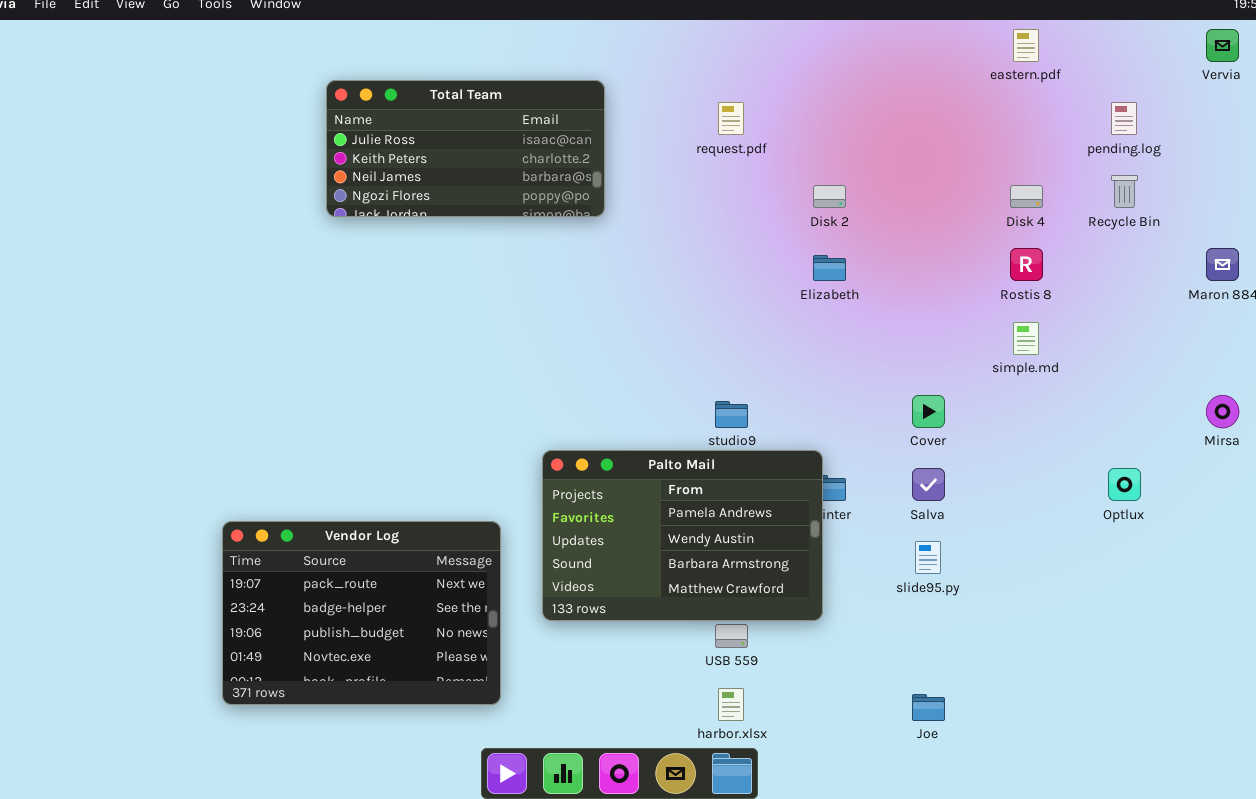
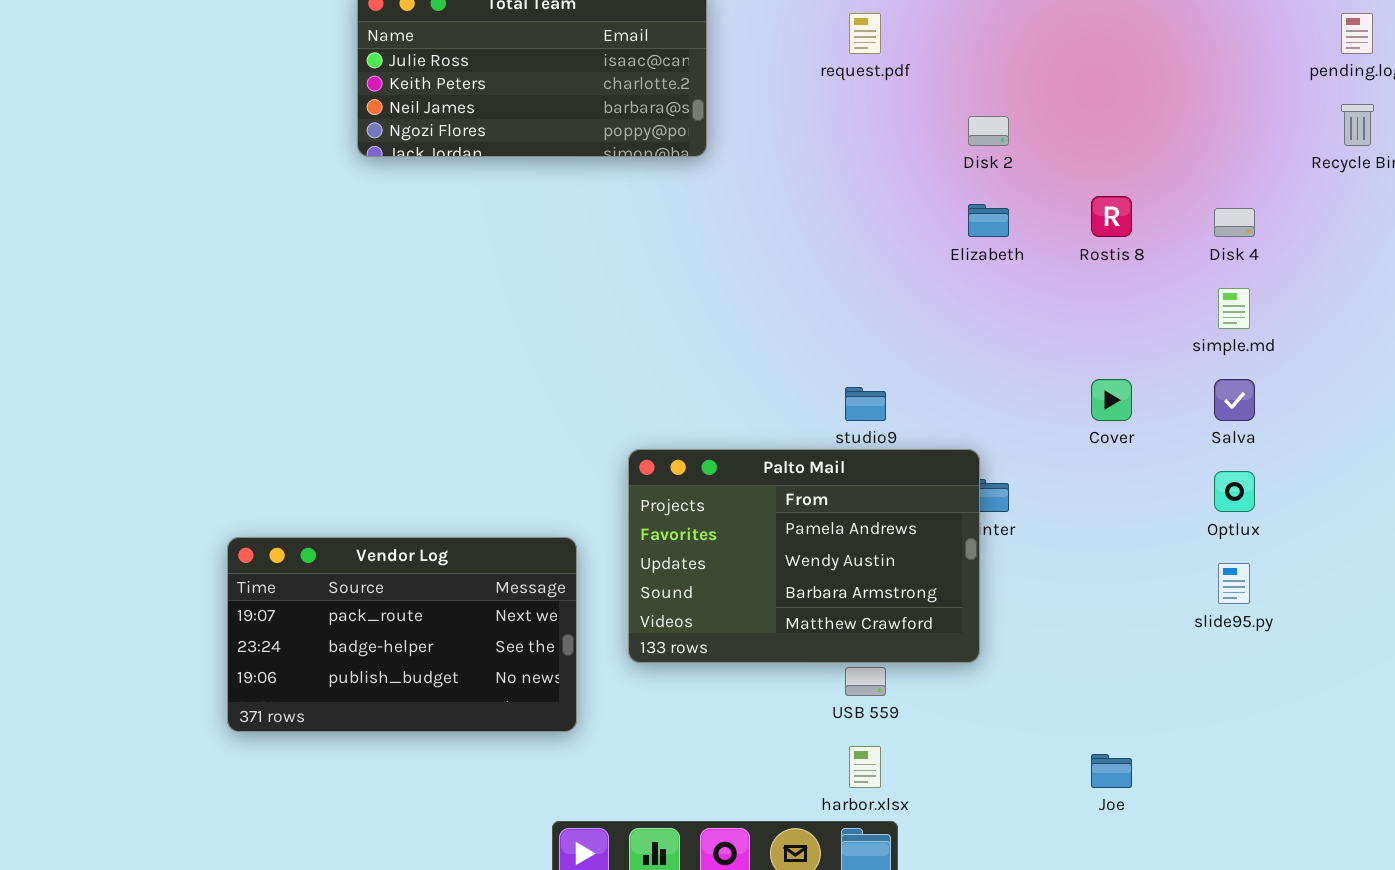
Disk 4: [1010,185,1043,208] -> [1214,208,1255,237], moved
Rostis 8: [1010,248,1043,281] -> [1091,196,1132,237], moved
Salva: [912,468,945,501] -> [1214,379,1255,421], moved
Optlux: [1108,468,1141,501] -> [1214,471,1255,512], moved
Vendor Log: [222,521,501,705] -> [227,537,577,732], resized
slide95.py: [915,541,941,574] -> [1218,563,1250,604], moved

